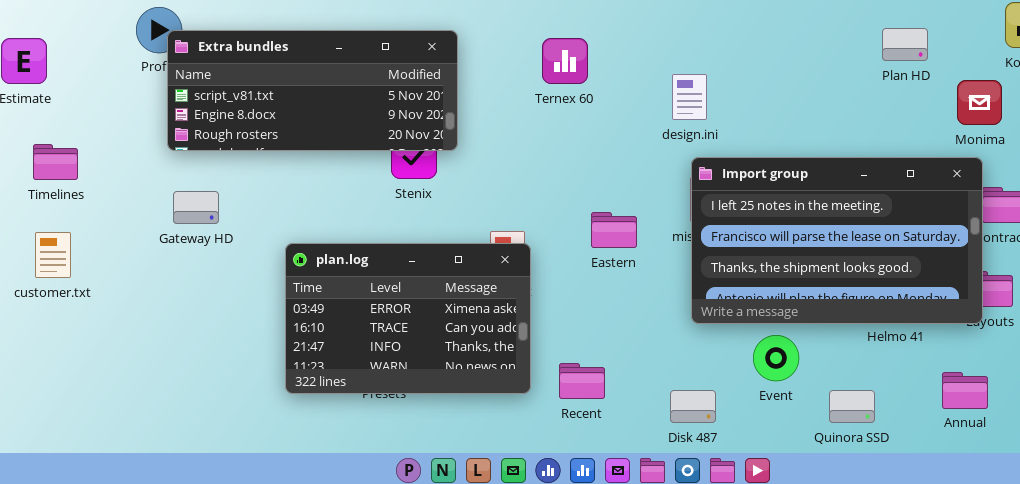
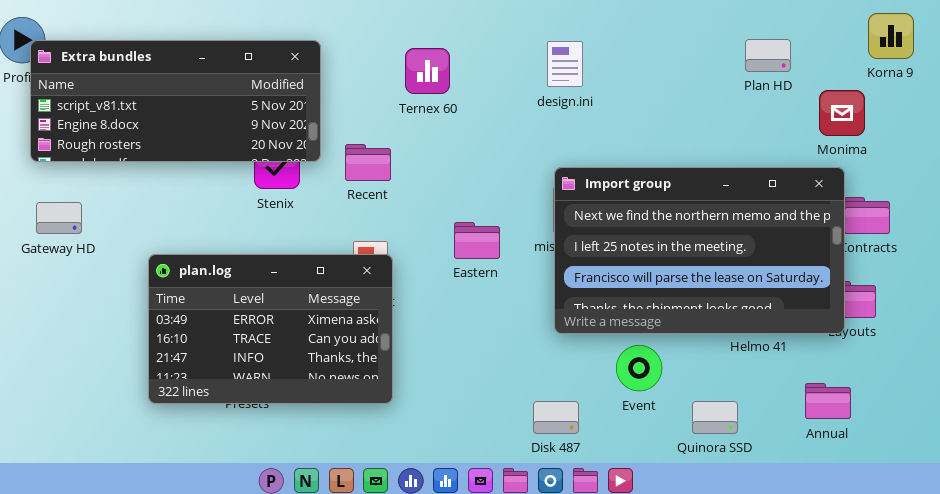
design.ini: [672,74,707,120] -> [547,41,583,87], moved
Import group: [691,157,983,324] -> [554,167,845,334], scrolled up 1 row
Recent: [559,363,605,399] -> [345,144,391,181], moved

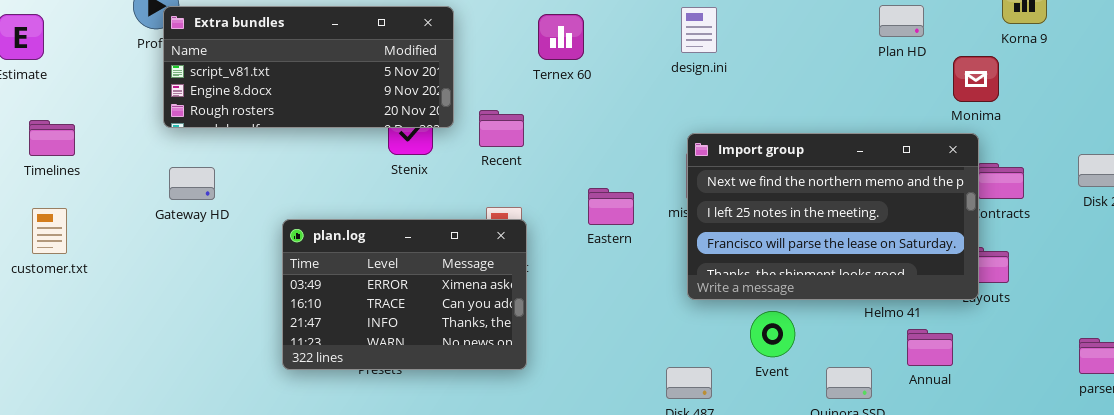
Annual: [805,383,851,419] -> [907,329,953,366], moved

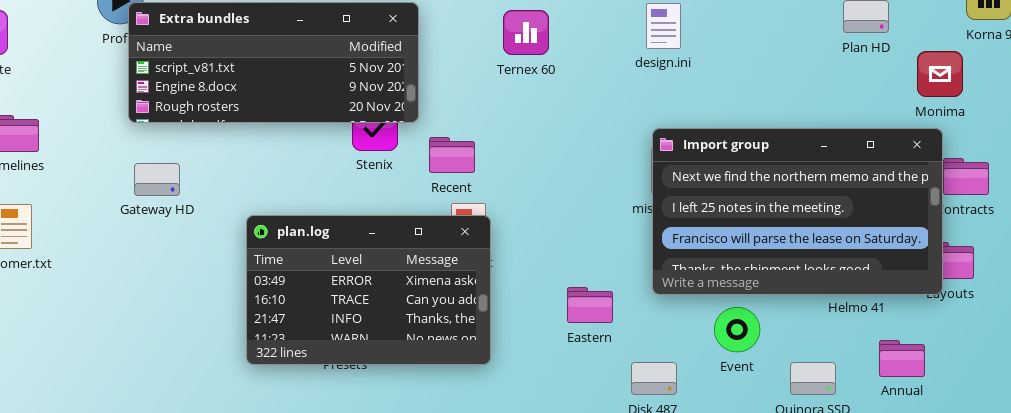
Recent: [479,110,524,147] -> [429,137,475,173], moved
Eastern: [588,188,634,225] -> [567,287,613,323], moved
Annual: [907,329,953,366] -> [879,340,925,377], moved

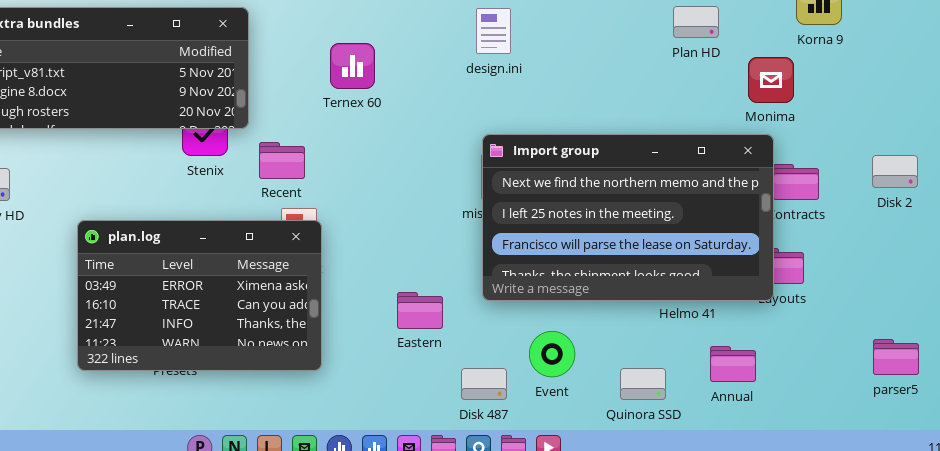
Ternex 60: [503,10,549,55] -> [330,43,375,89], moved
Event: [714,307,760,352] -> [529,331,575,377], moved

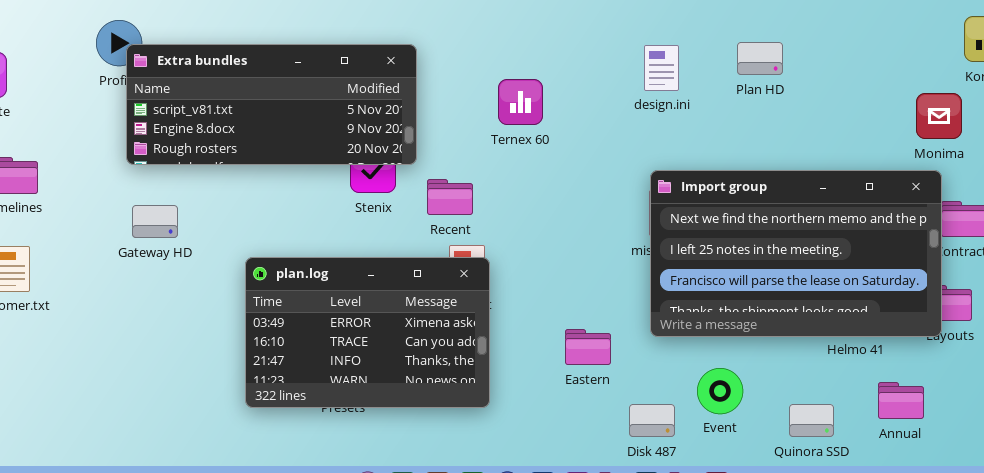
Plan HD: [673,6,719,38] -> [737,42,783,75], moved

